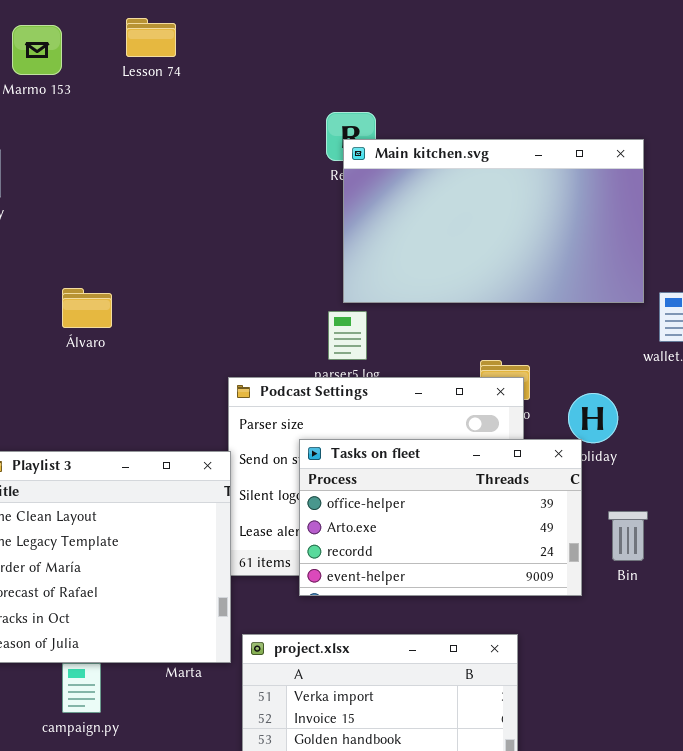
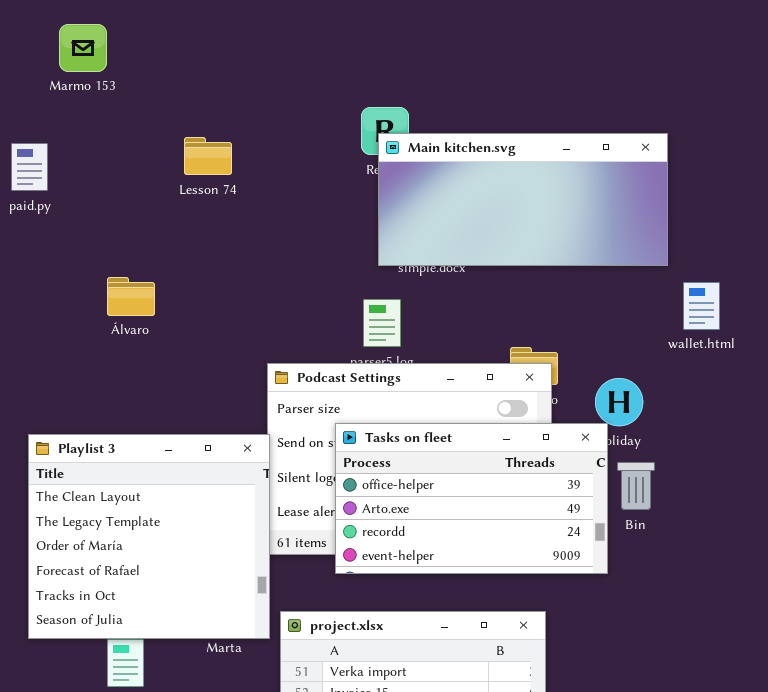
Lesson 74: [126,18,176,57] -> [184,137,232,175], moved
Main kitchen.svg: [343,139,644,303] -> [378,133,668,266], resized
Bin: [608,511,648,561] -> [617,462,655,510], moved

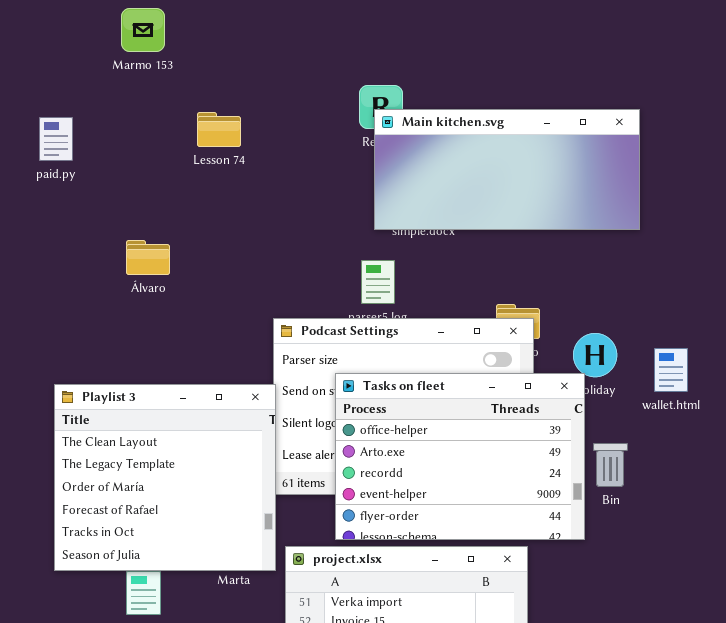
Marmo 153: [59,24,107,72] -> [121,8,165,52], moved
wallet.html: [683,282,720,330] -> [654,348,688,392], moved
Tasks on fleet: [335,423,608,574] -> [335,373,585,540], resized
Bin: [617,462,655,510] -> [593,443,628,487], moved

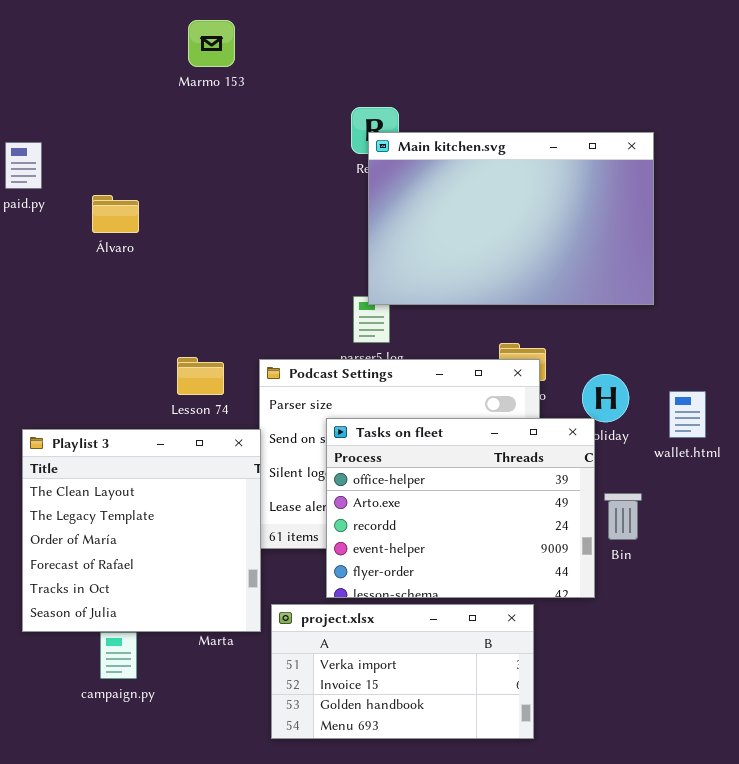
Marmo 153: [121,8,165,52] -> [188,20,235,67], moved
Main kitchen.svg: [374,109,640,230] -> [368,132,654,305], resized
Lesson 74: [197,112,241,147] -> [177,357,224,395], moved
Álvaro: [126,240,170,275] -> [92,195,139,233], moved

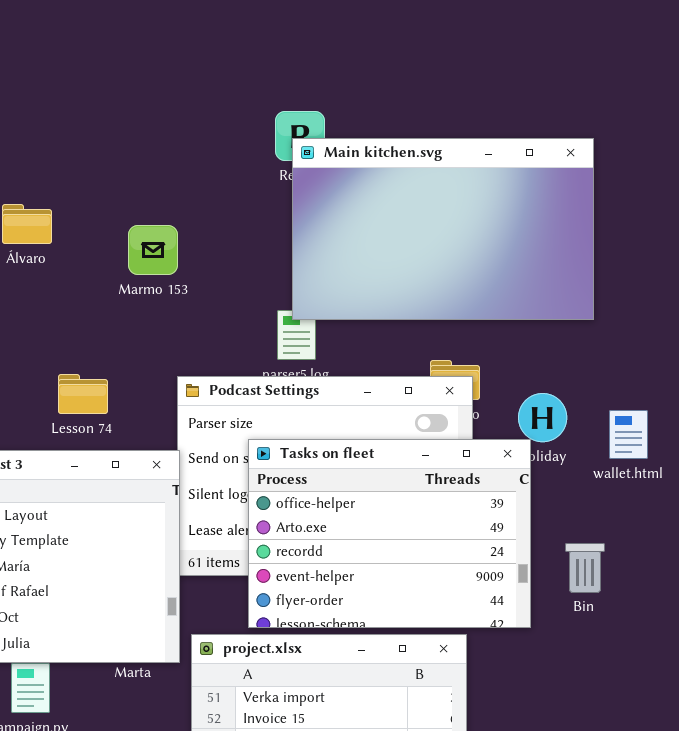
Marmo 153: [188,20,235,67] -> [128,225,178,275], moved
Lesson 74: [177,357,224,395] -> [58,374,108,414], moved
Bin: [604,493,642,540] -> [565,543,605,593], moved

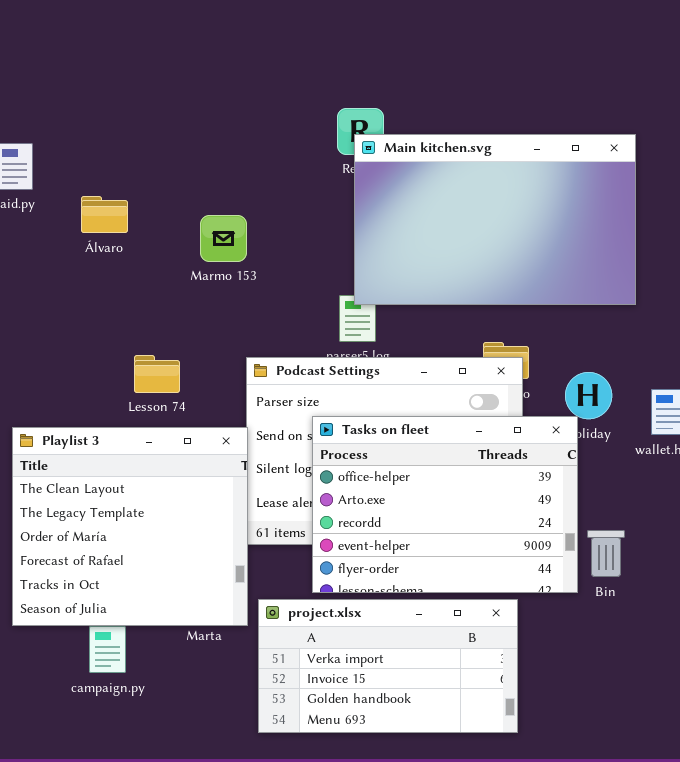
Bin: [565,543,605,593] -> [587,530,625,577], moved

